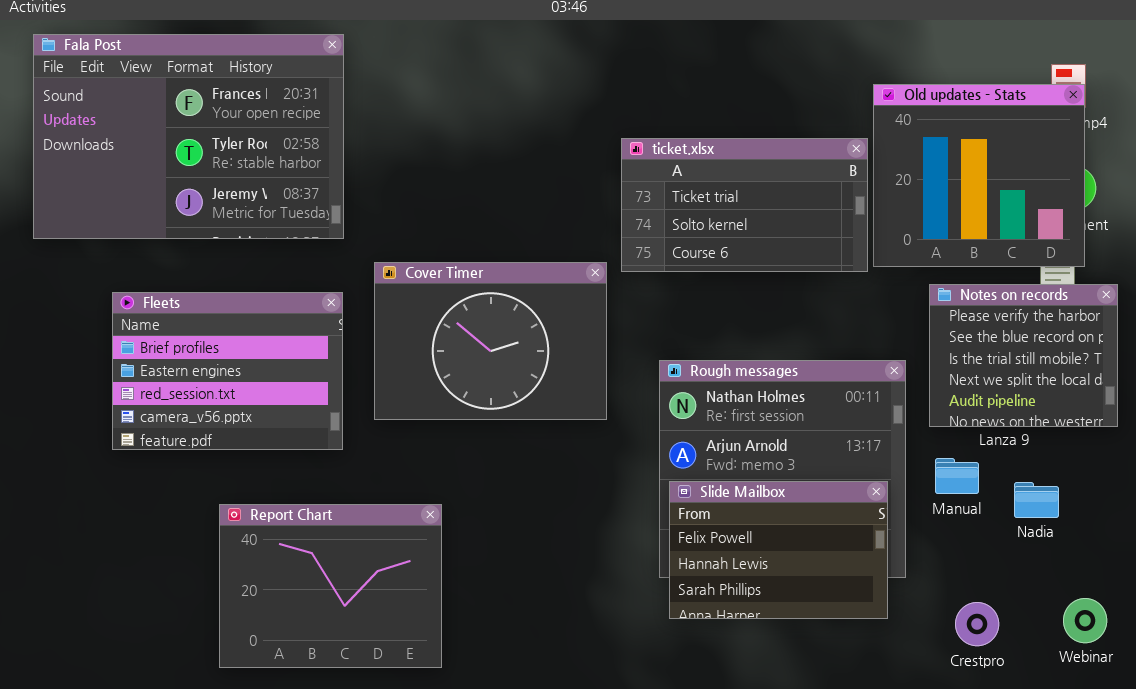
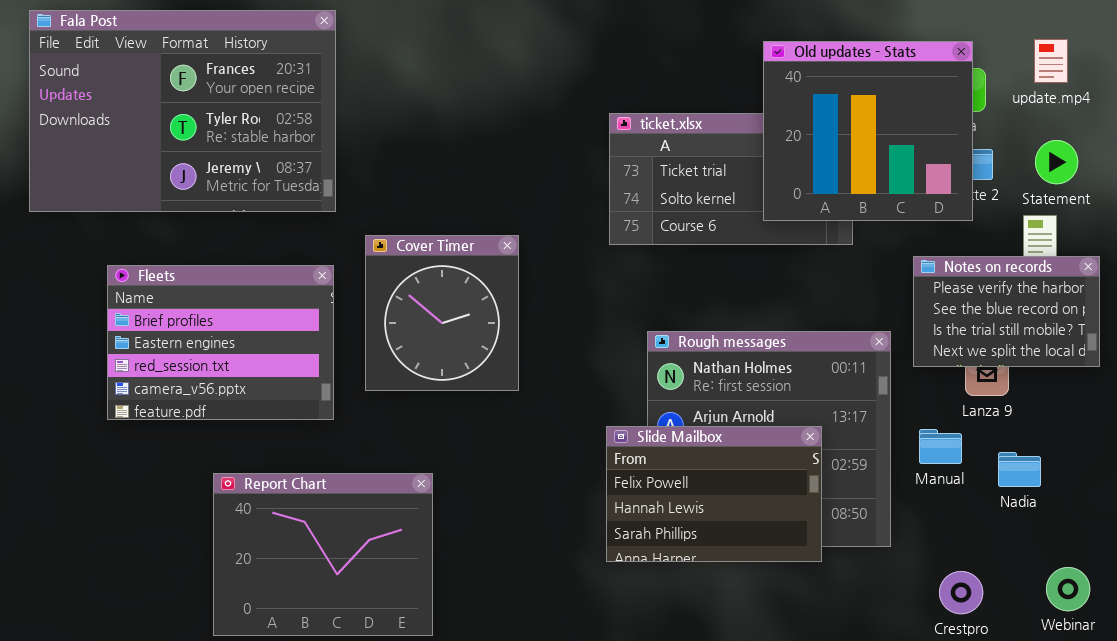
Old updates - Stats: [873,84,1085,267] -> [763,41,973,221], moved
Cover Timer: [374,262,607,420] -> [365,235,519,391], resized
Notes on records: [929,284,1118,427] -> [913,256,1100,367], resized
Slide Mailbox: [669,481,888,619] -> [606,426,822,562], moved

